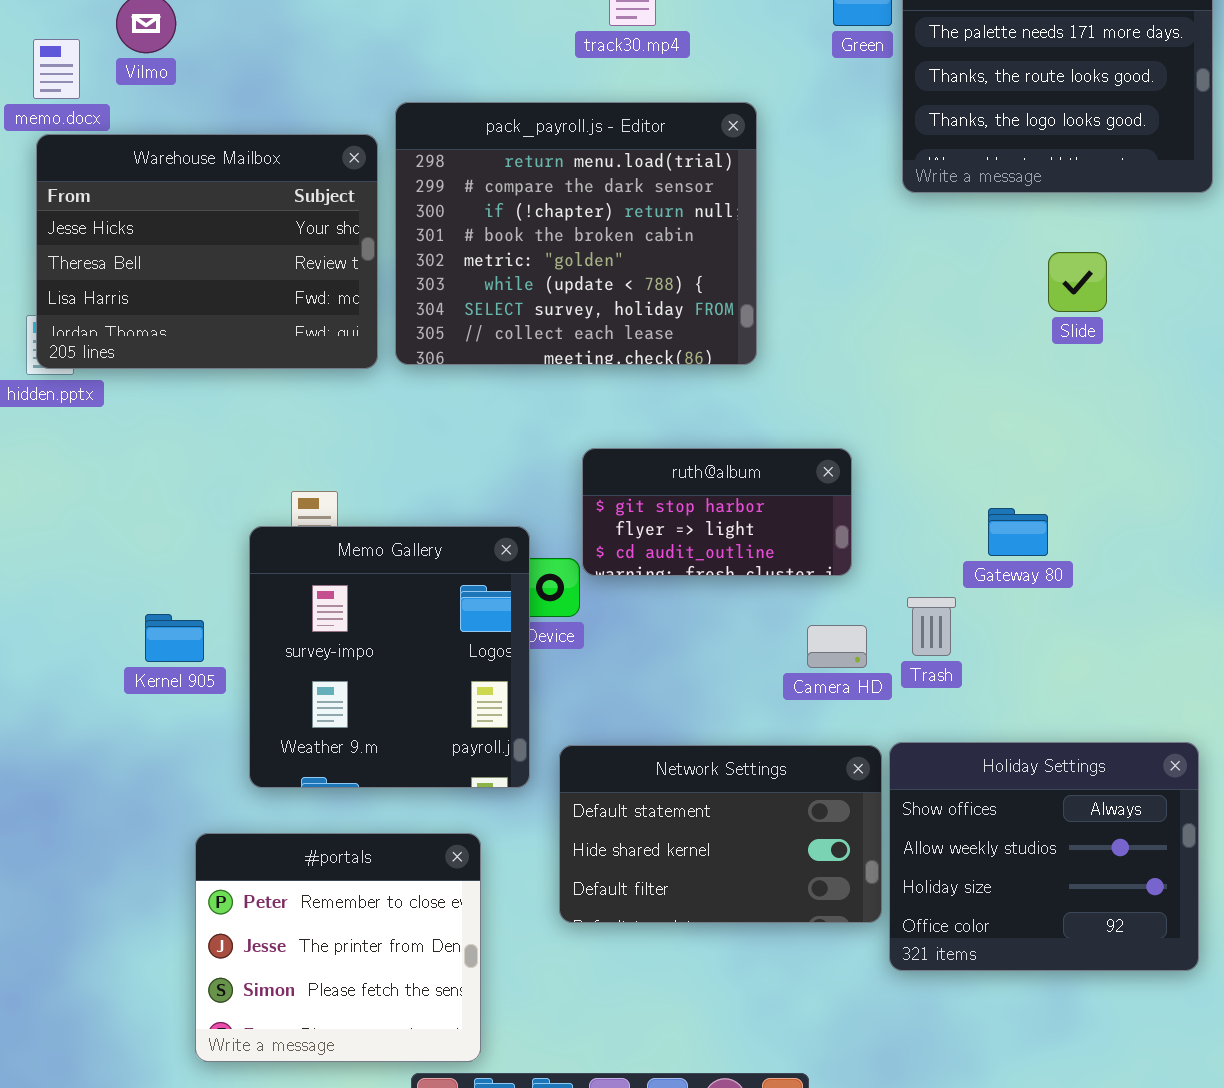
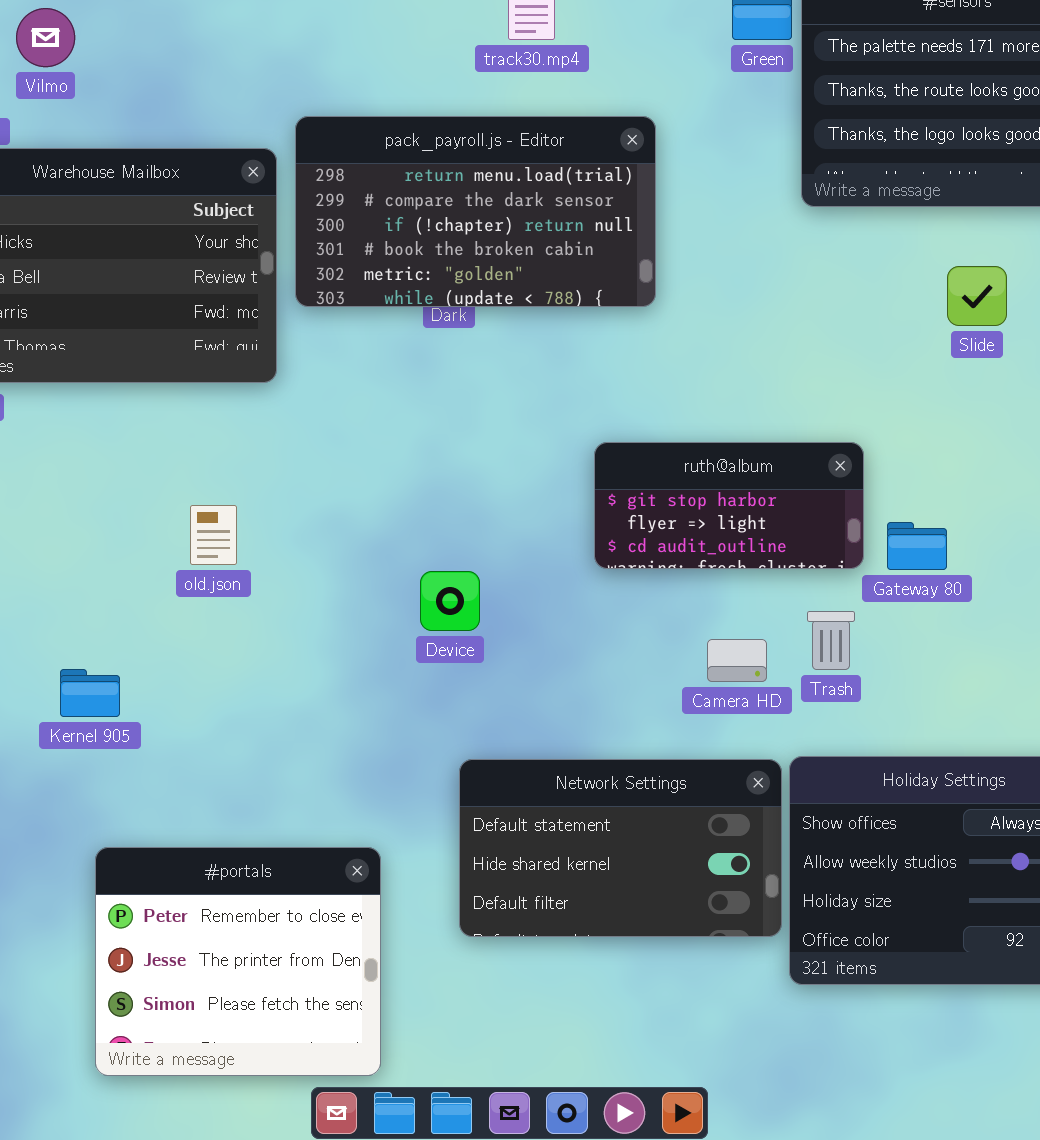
pack_payroll.js - Editor: [395,102,757,365] -> [295,116,656,307], resized
ruth@album: [582,448,852,576] -> [594,442,864,569], moved
Memo Gallery: [249,526,530,788] -> none, closed
Kernel 905: [145,614,204,662] -> [60,669,120,717], moved

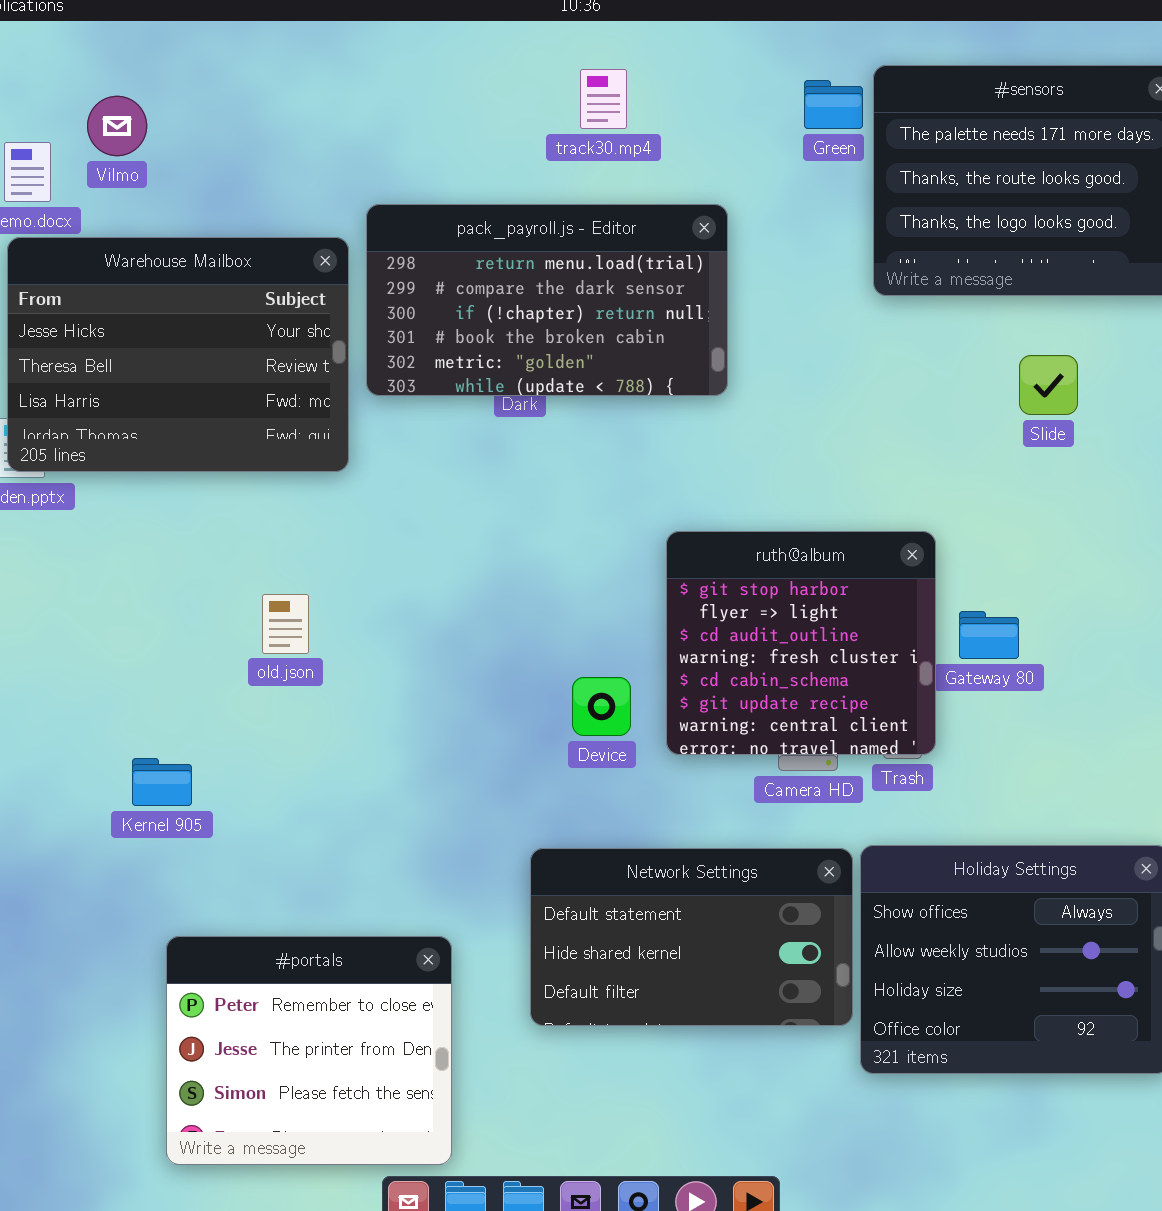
ruth@album: [594,442,864,569] -> [666,531,936,755], resized
Device: [420,571,480,631] -> [572,677,631,736], moved

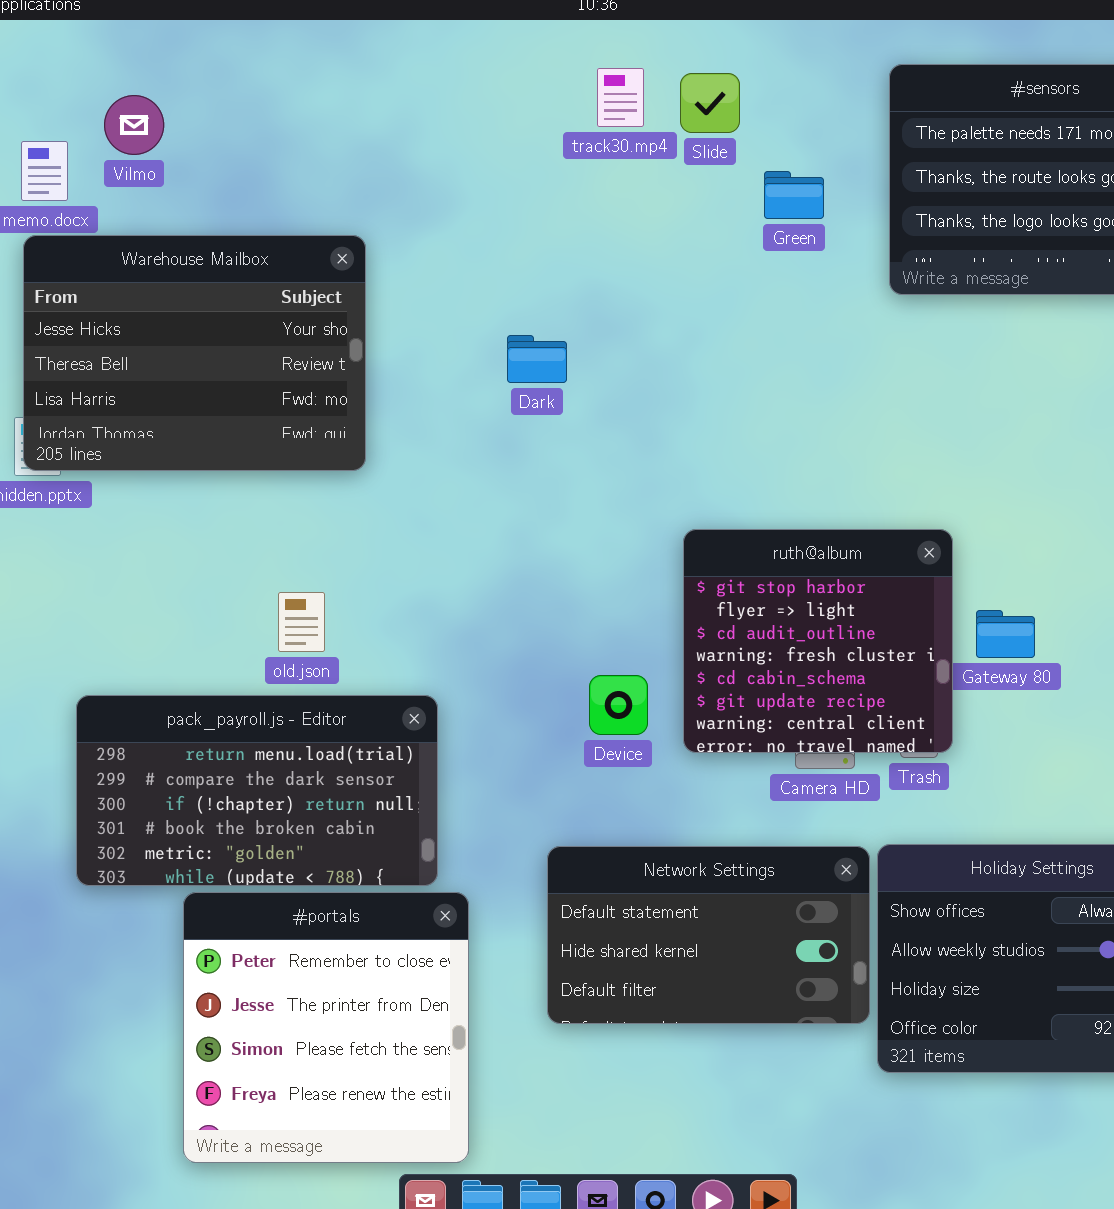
Green: [804,80,863,129] -> [764,171,824,219], moved
pack_payroll.js - Editor: [366,204,728,396] -> [76,695,438,886], moved
Slide: [1019,355,1078,415] -> [680,73,740,133], moved
#portals: [166,936,452,1165] -> [183,892,469,1163], resized

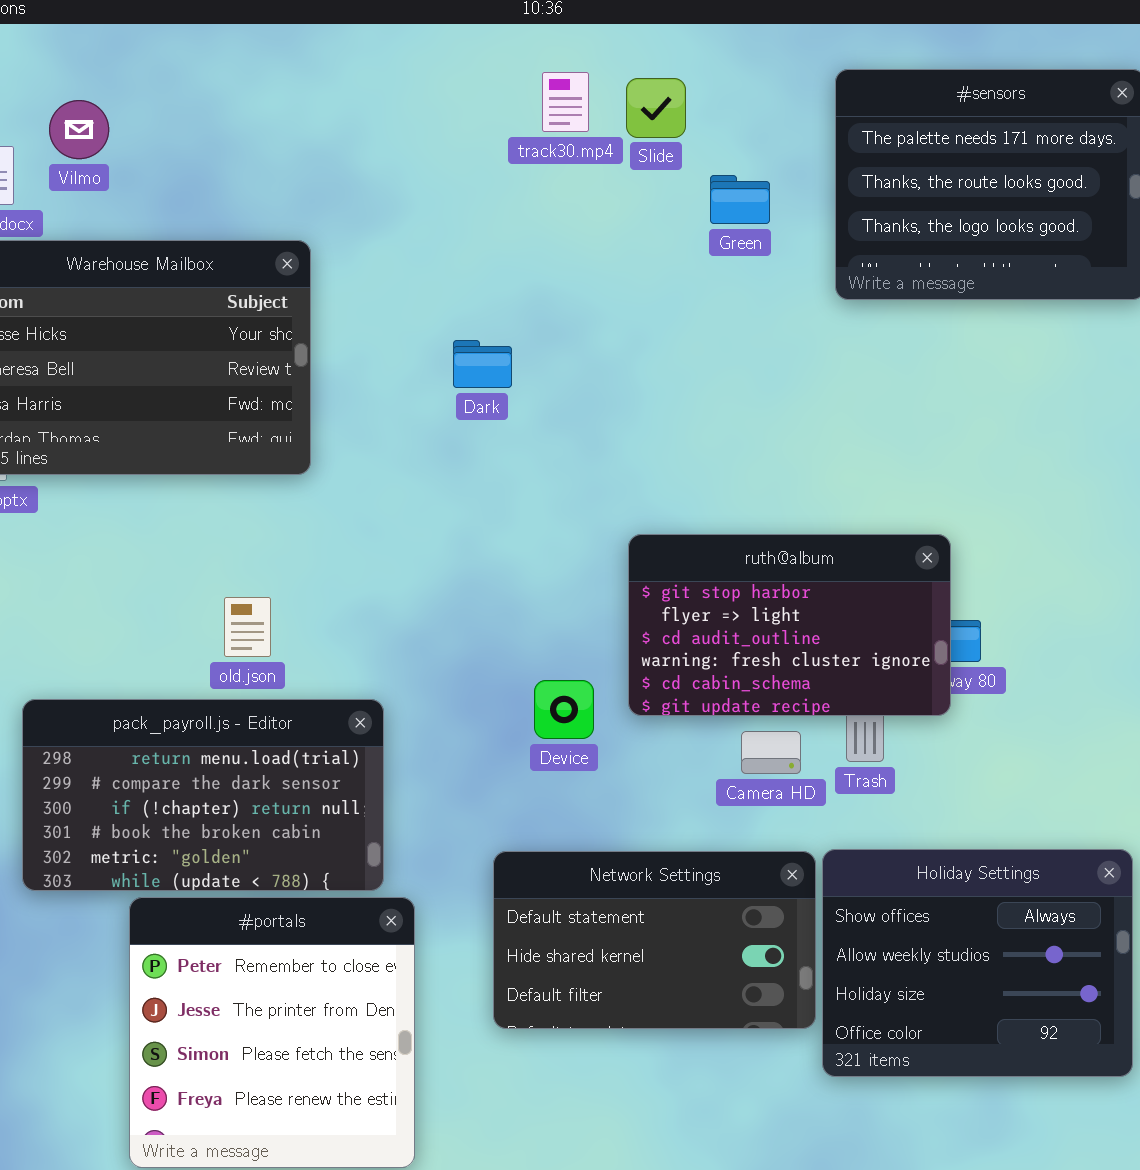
ruth@album: [683,529,953,753] -> [628,534,951,716], resized

